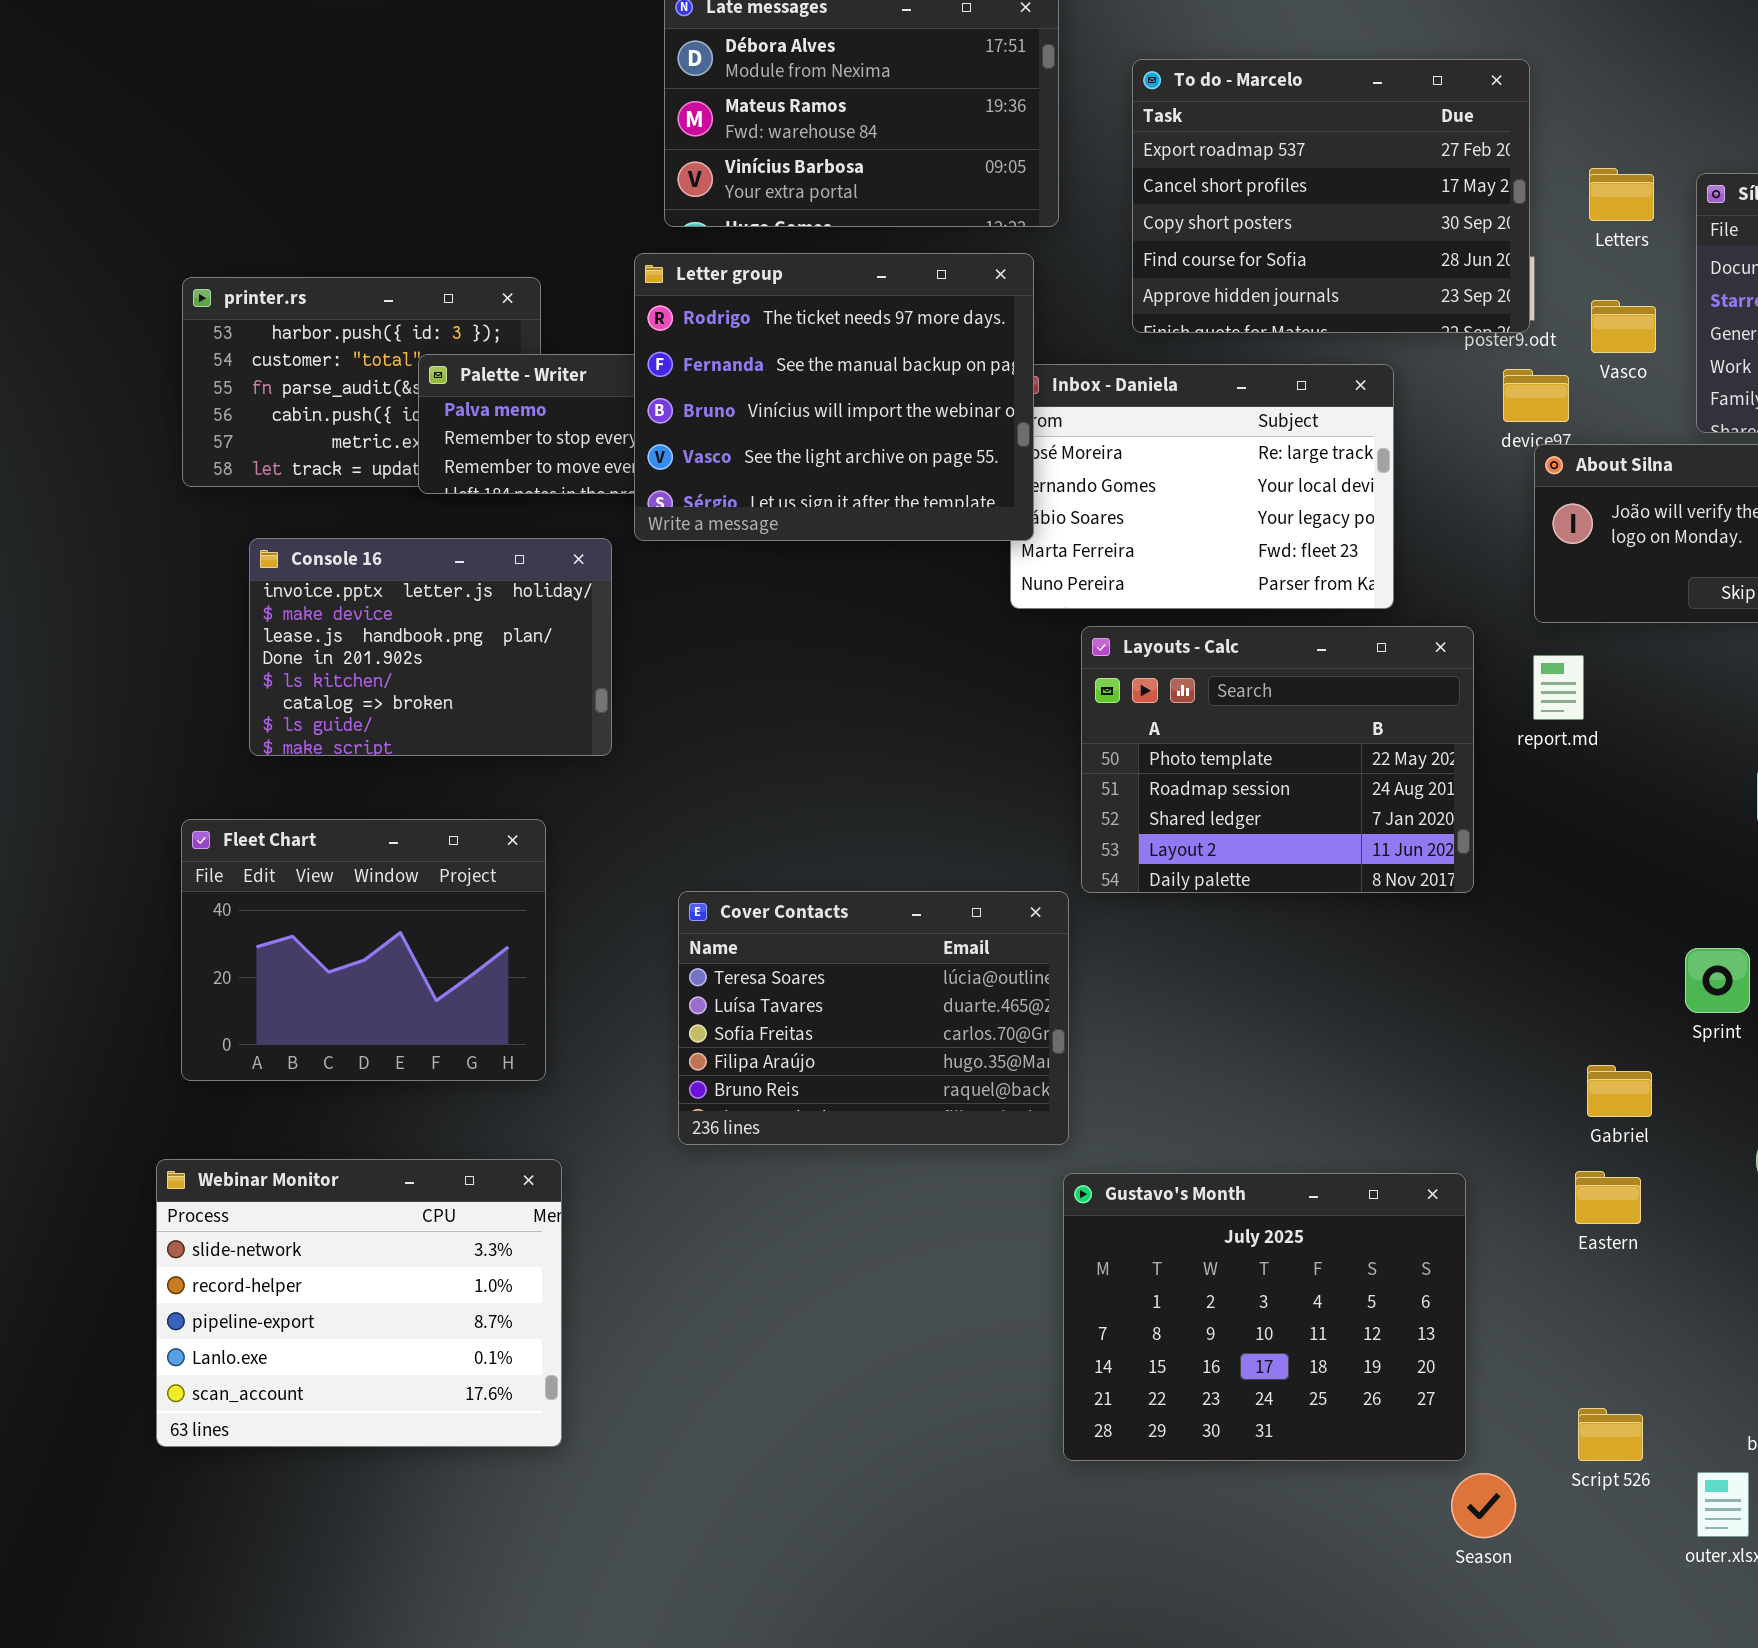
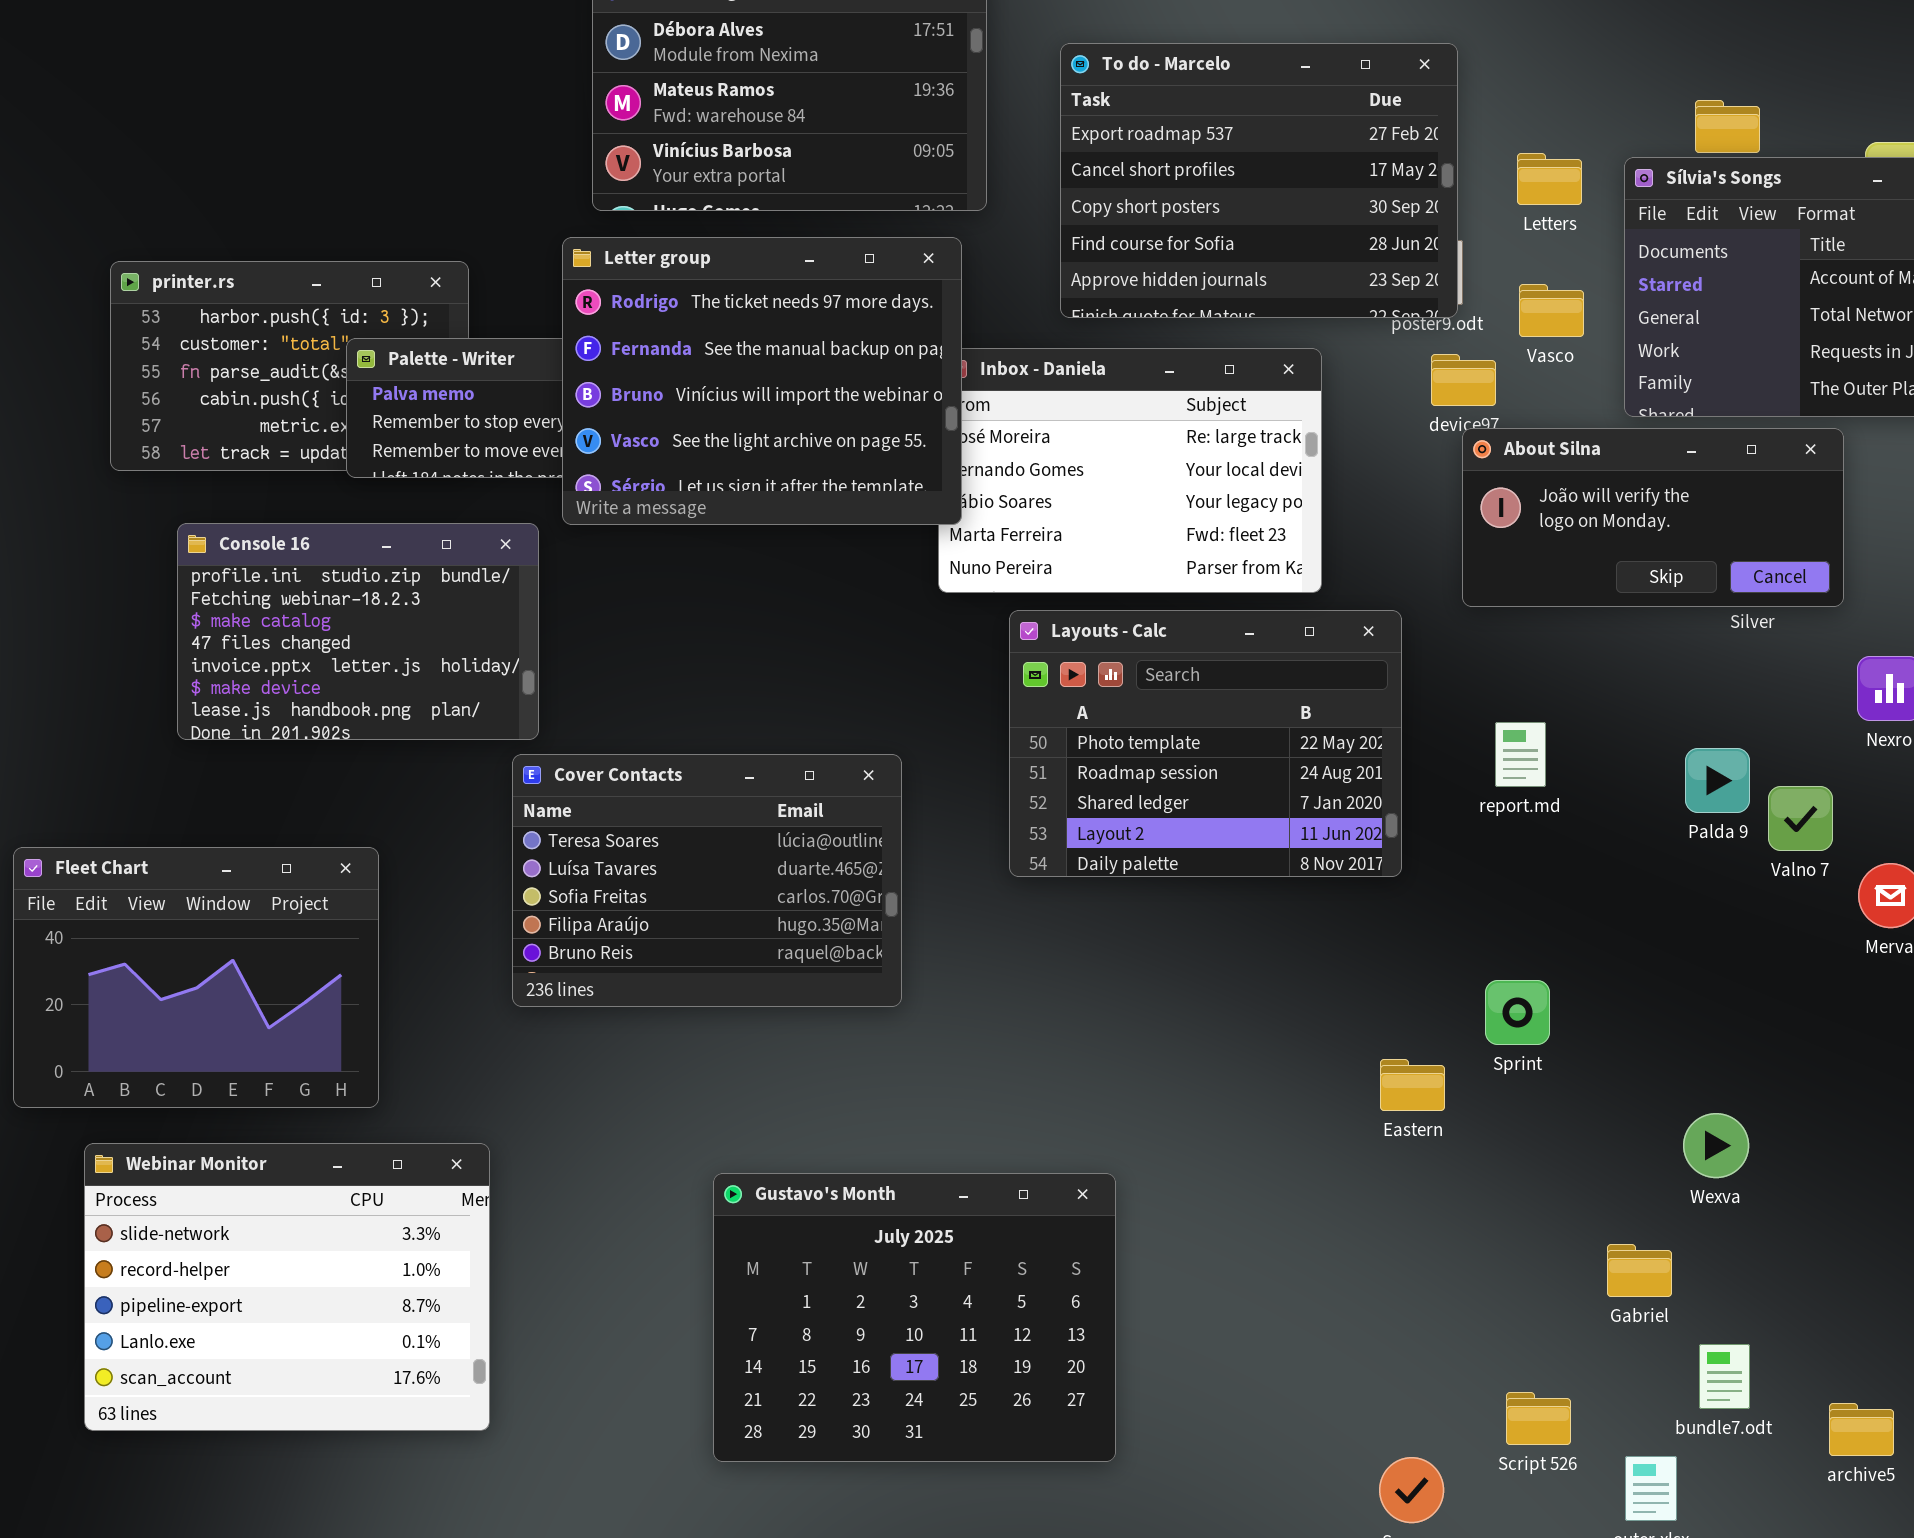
Console 16: [249,538,612,756] -> [177,523,539,740], scrolled up 4 rows
report.md: [1533,655,1584,720] -> [1495,722,1546,787], moved
Fleet Chart: [181,819,546,1081] -> [13,847,379,1108], moved
Cover Contacts: [678,891,1069,1145] -> [512,754,902,1007], moved
Sprint: [1685,948,1750,1013] -> [1485,980,1550,1045], moved
Gabriel: [1587,1065,1652,1117] -> [1607,1244,1672,1297], moved
Eastern: [1575,1171,1641,1224] -> [1380,1059,1445,1111], moved
Gustavo's Month: [1063,1173,1466,1461] -> [713,1173,1116,1462], moved

